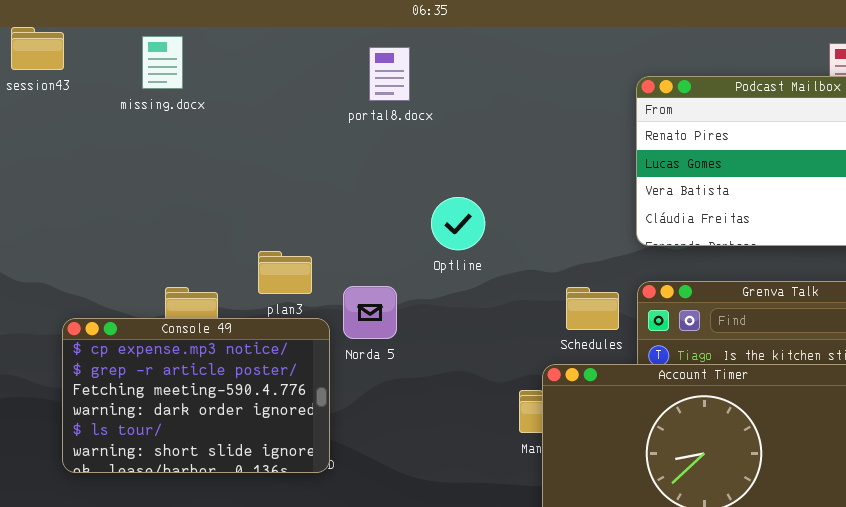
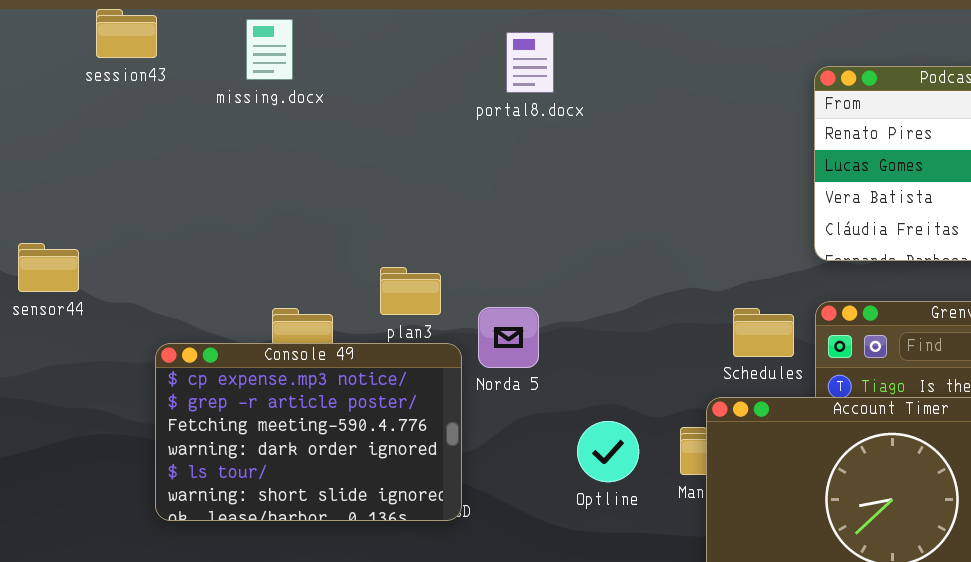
Optline: [431,197,485,250] -> [577,421,639,482], moved

